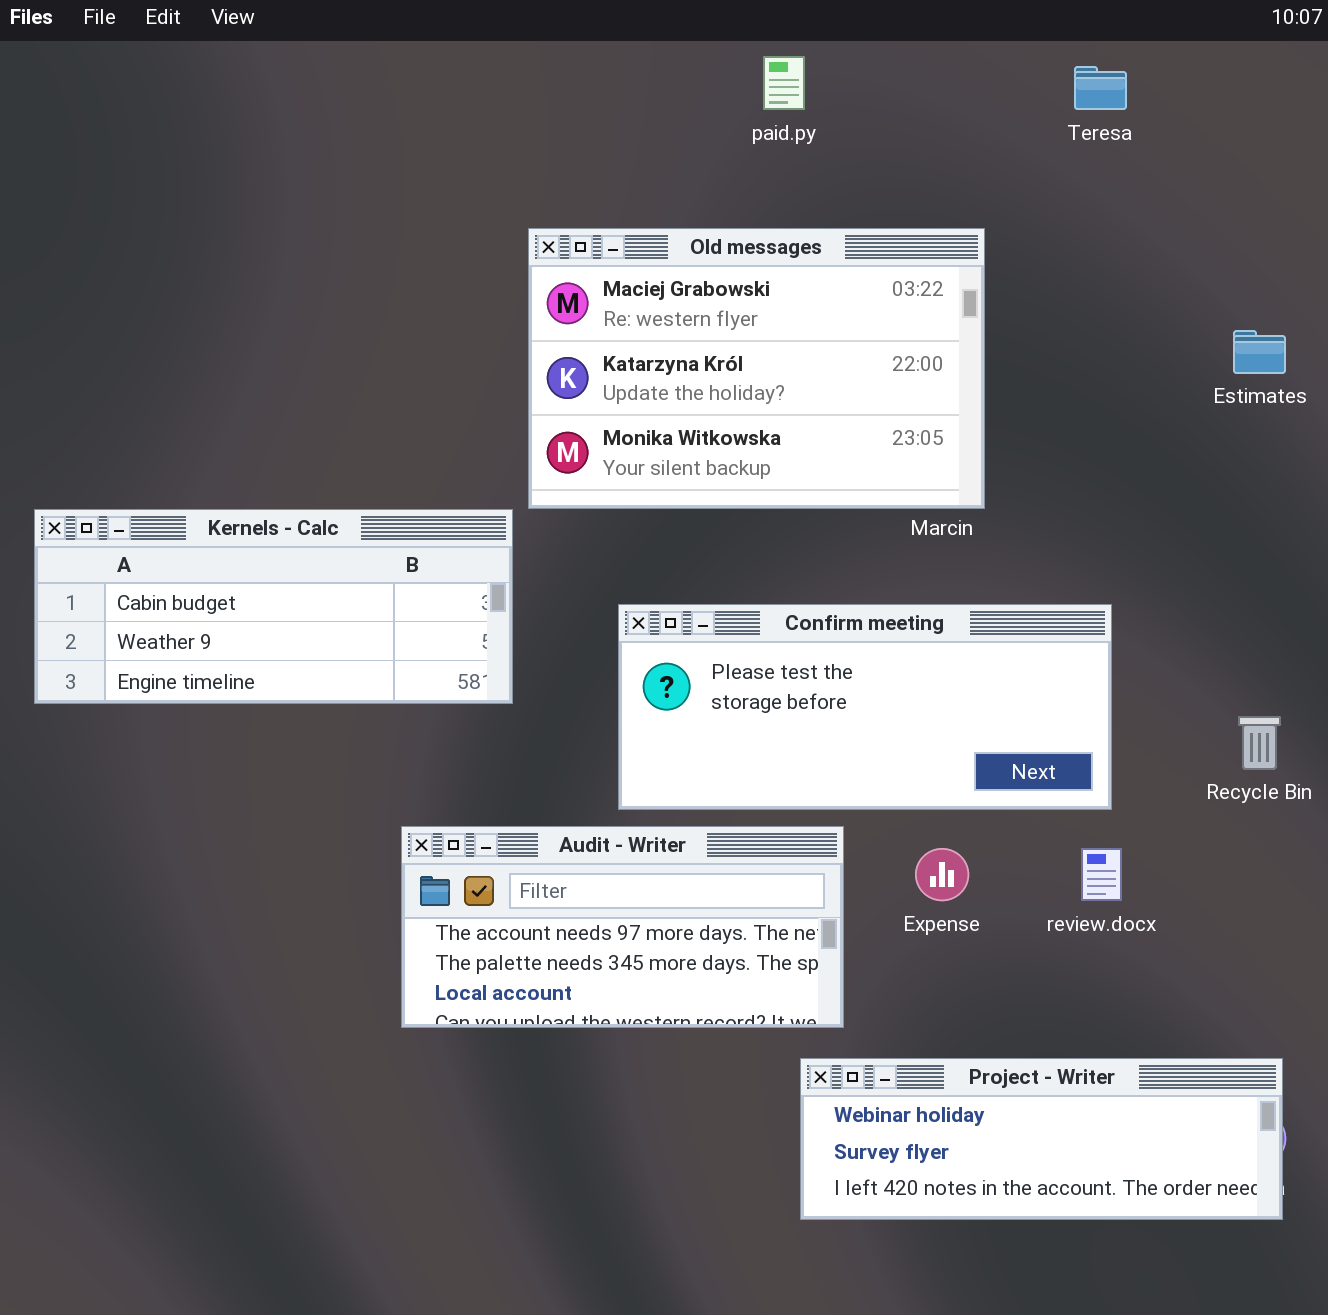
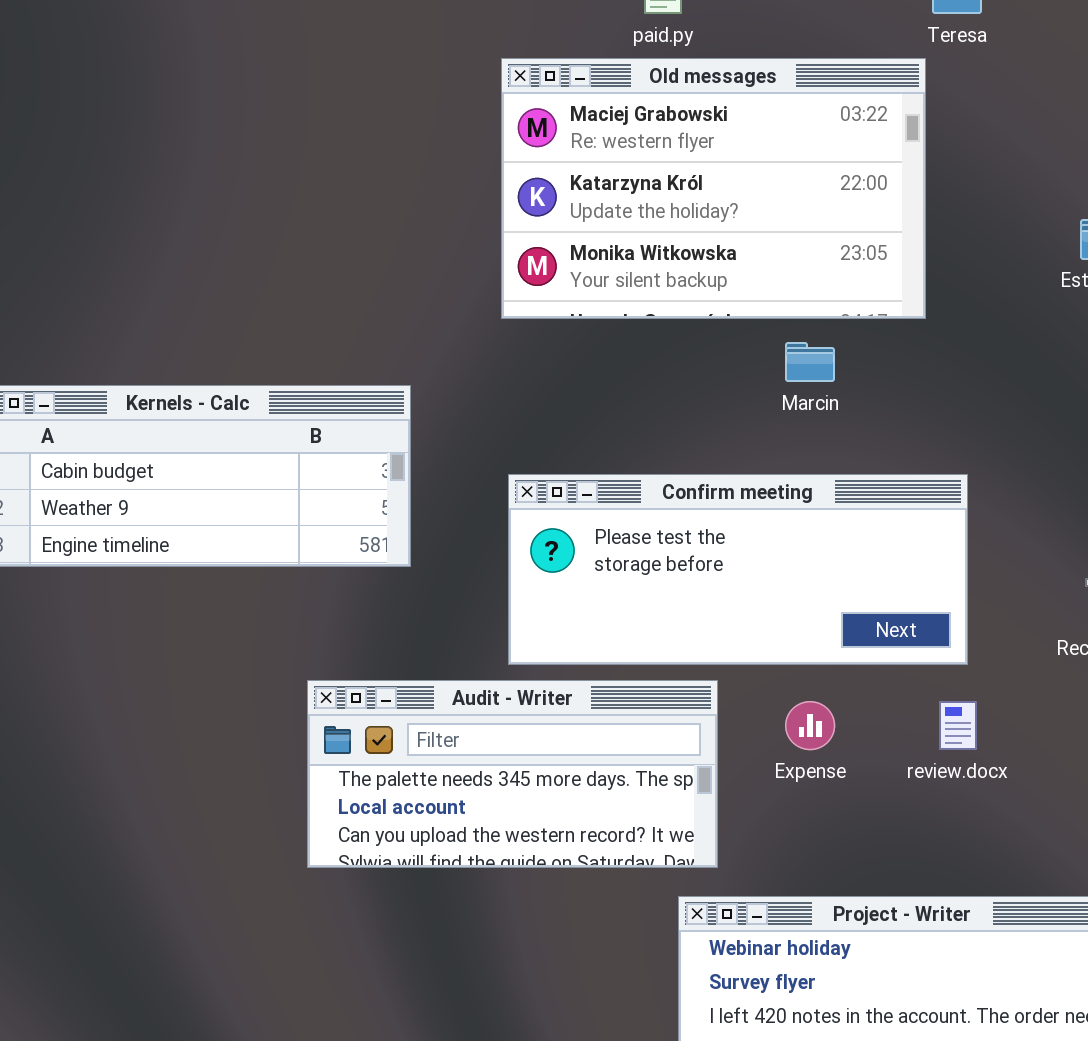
Old messages: [528,228,985,509] -> [501,58,926,319], moved
Audit - Writer: [401,826,844,1028] -> [307,680,718,868], scrolled down 1 row

